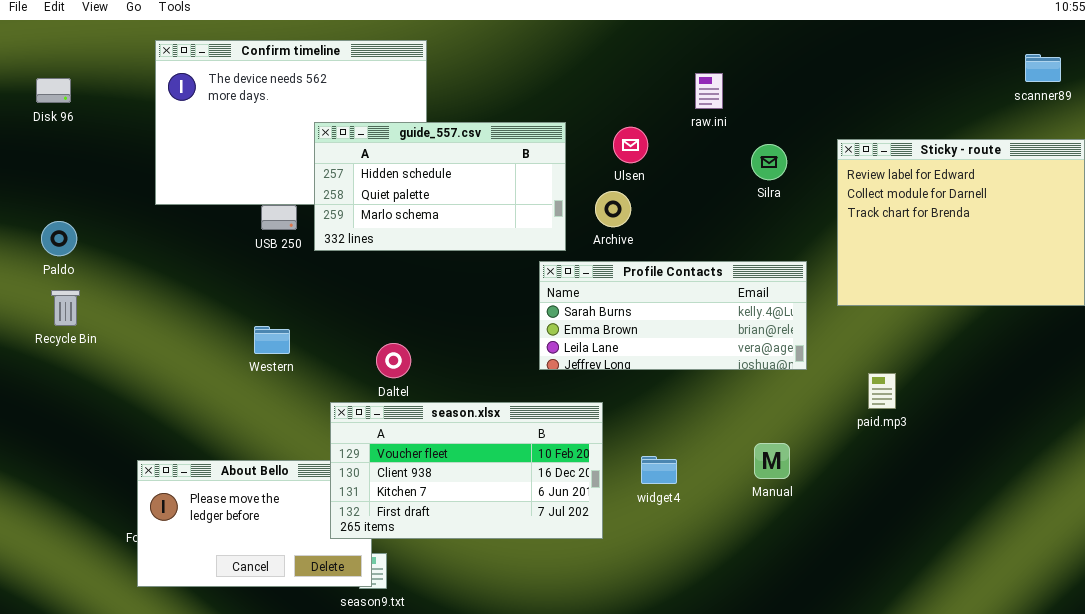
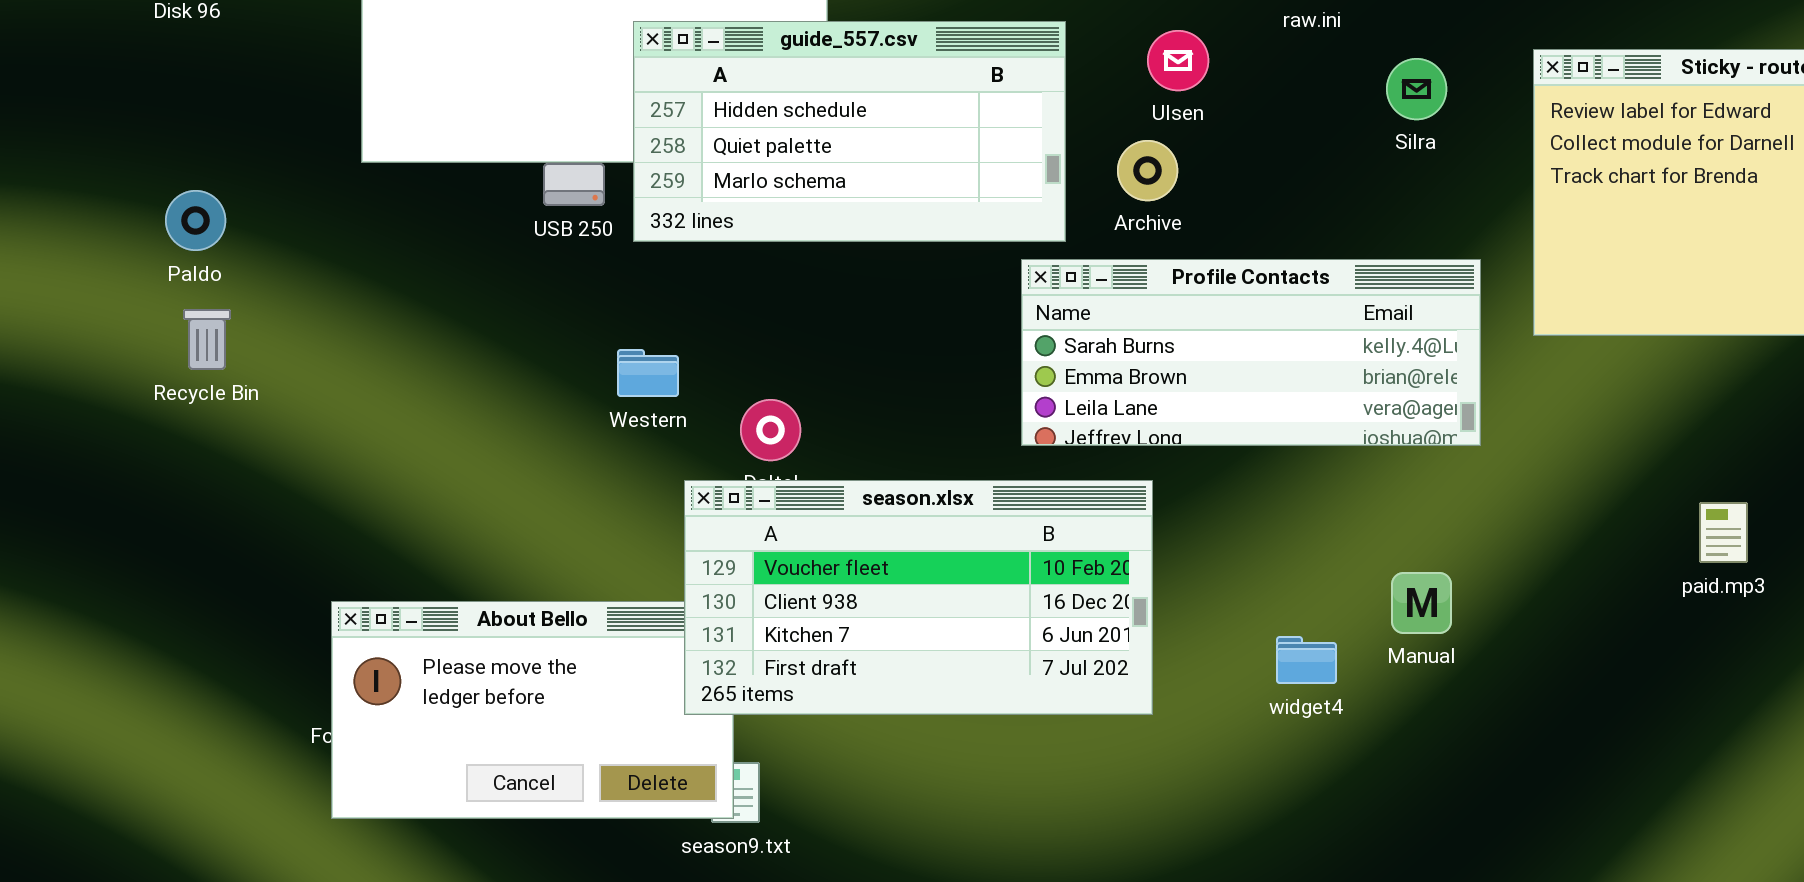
Western: [254,326,290,354] -> [617,349,679,397], moved
paid.mp3: [868,373,896,409] -> [1699,502,1748,563], moved
season.xlsx: [330,402,603,539] -> [684,480,1153,715], moved
widget4: [641,456,677,484] -> [1276,636,1337,684], moved

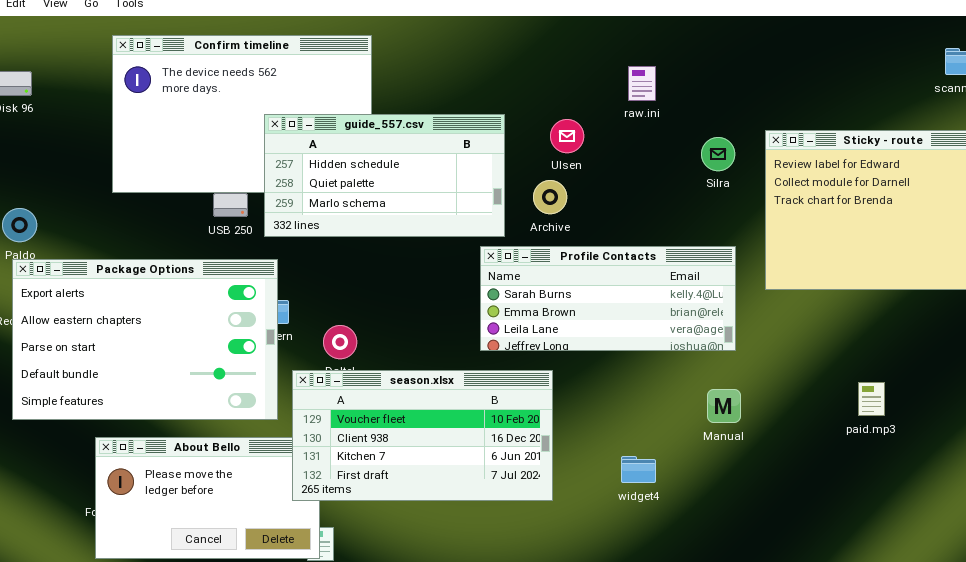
Silra: [1386,58,1447,120] -> [701,137,735,171], moved
Package Options: none -> [12,259,278,420], opened
Manual: [1391,572,1452,634] -> [707,389,741,423], moved

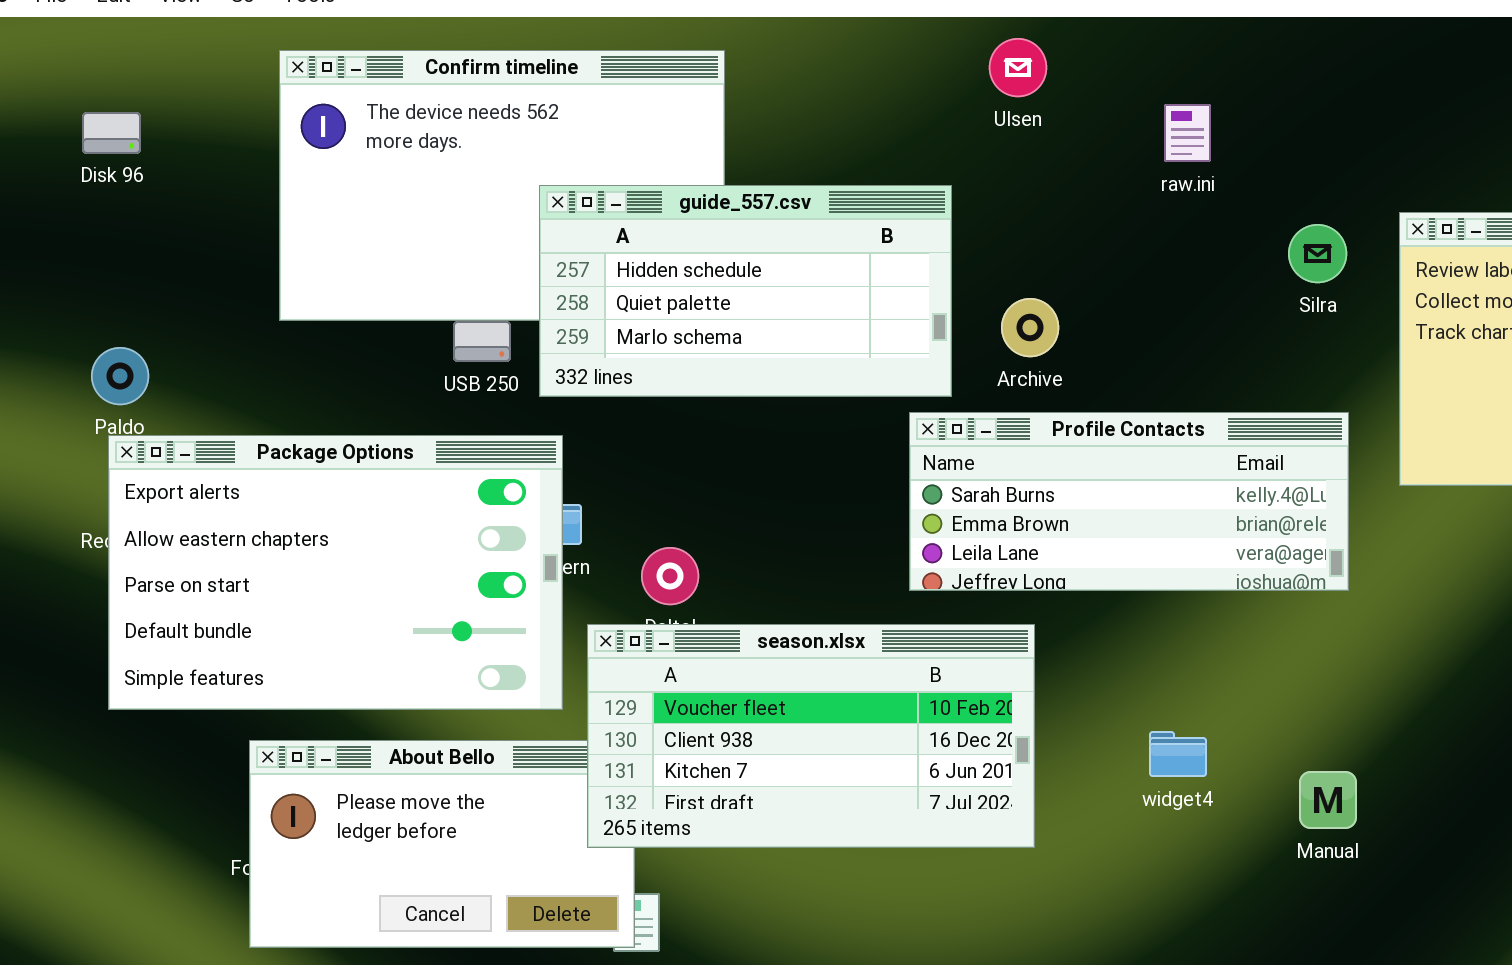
Ulsen: [550,119,584,153] -> [989,38,1047,97], moved
Manual: [707,389,741,423] -> [1299,771,1357,829], moved
widget4: [621,456,656,483] -> [1149,731,1207,777], moved

